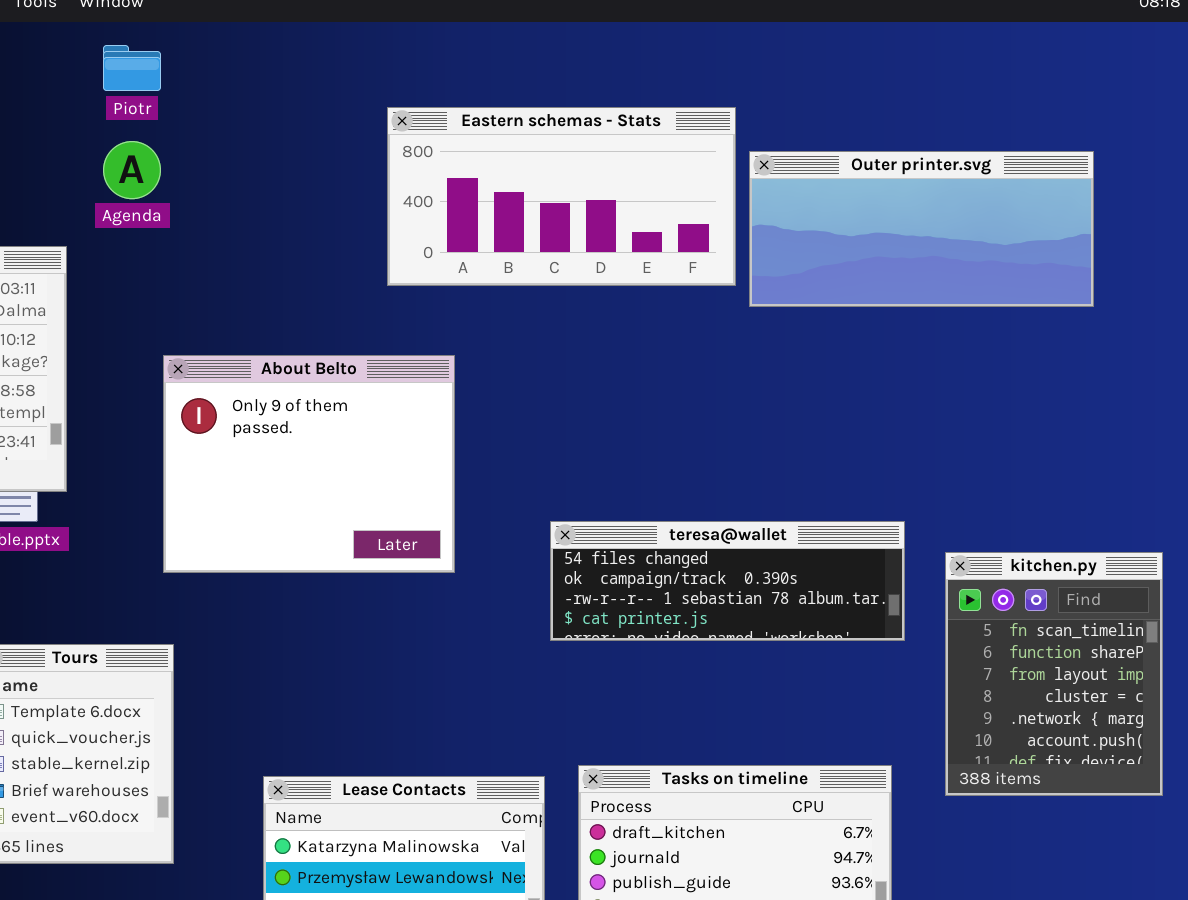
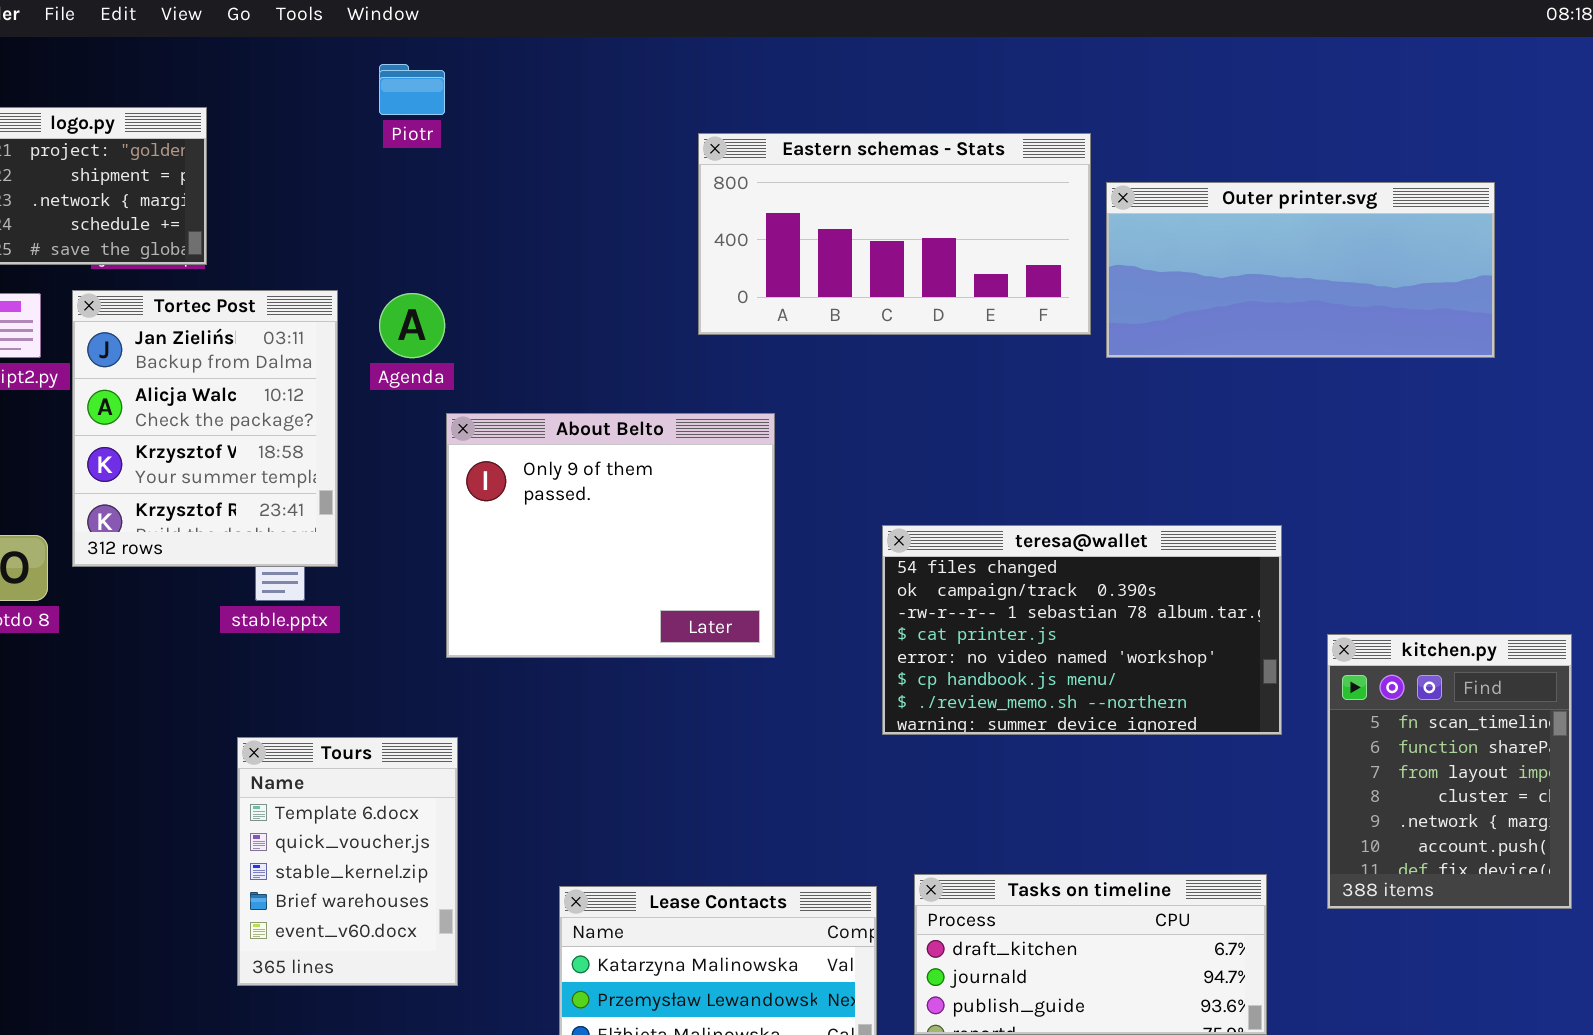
Agenda: [103,141,161,199] -> [379,293,445,358], moved
teresa@wallet: [550,521,905,641] -> [882,525,1282,735], resized

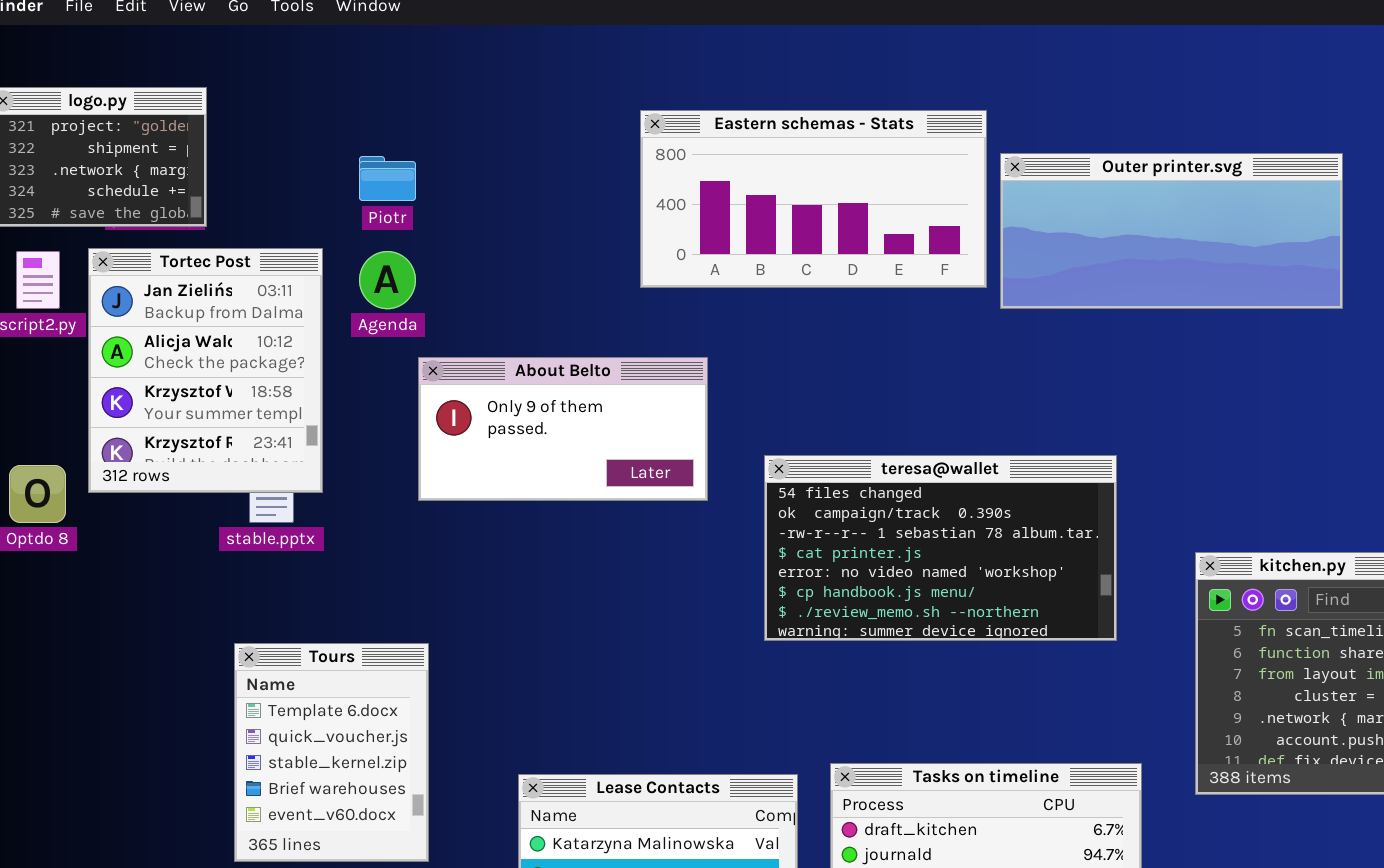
Piotr: [379,64,445,115] -> [359,156,416,201], moved
About Belto: [446,413,775,658] -> [418,357,708,501], resized
teresa@wallet: [882,525,1282,735] -> [764,455,1117,641], moved

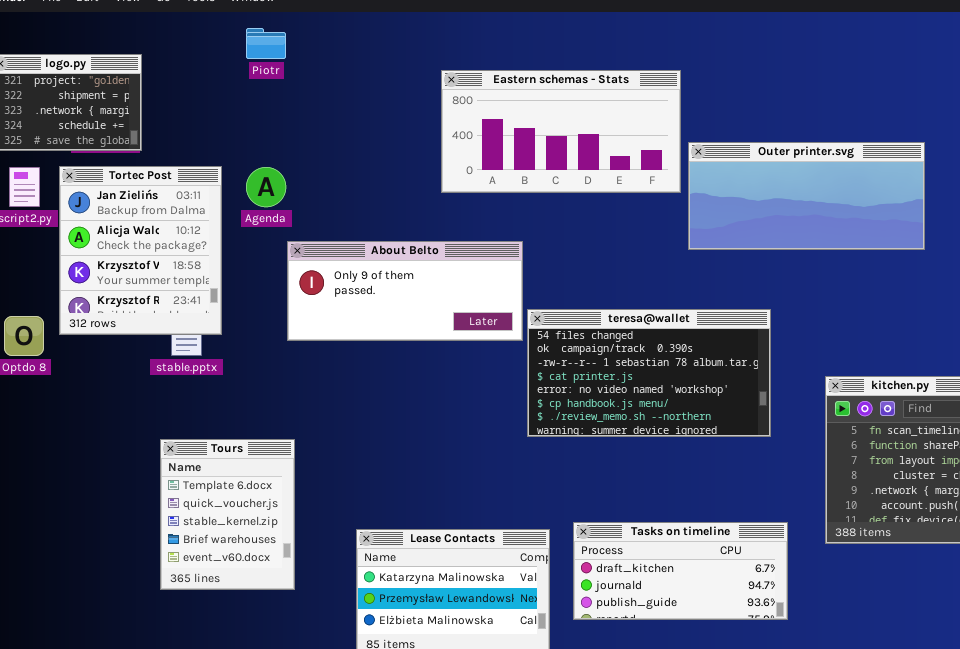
Outer printer.svg: [1000,153,1343,309] -> [688,142,925,250], moved
Piotr: [359,156,416,201] -> [246,28,286,59], moved
About Belto: [418,357,708,501] -> [287,241,523,341], resized

